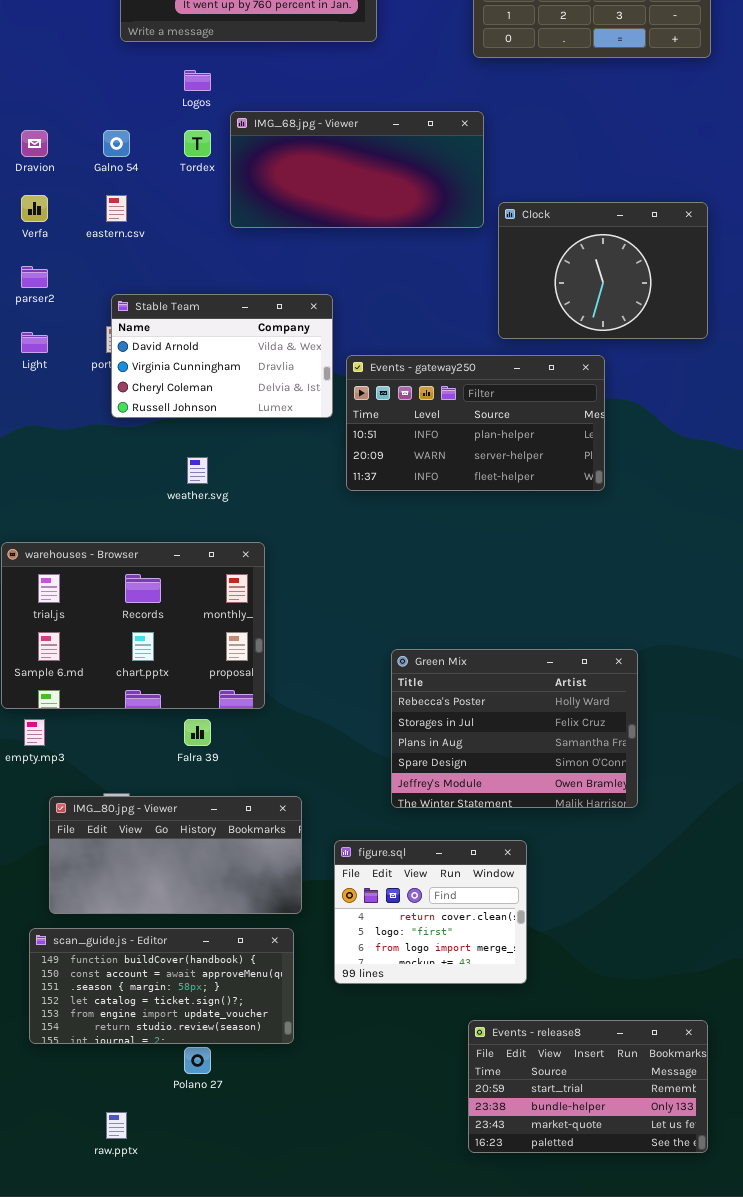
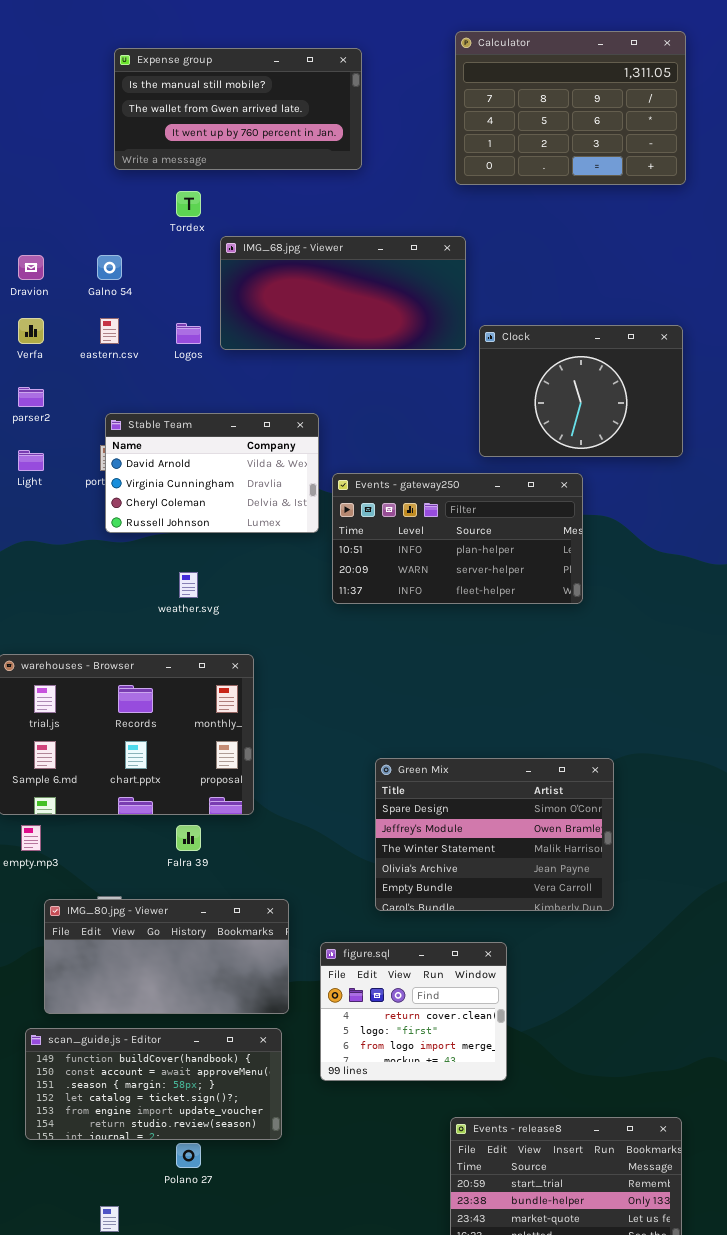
Logos: [184,70,211,91] -> [176,323,201,344], moved
Tordex: [184,130,211,157] -> [176,191,201,217], moved
Green Mix: [391,649,638,808] -> [375,758,614,911], scrolled down 3 rows

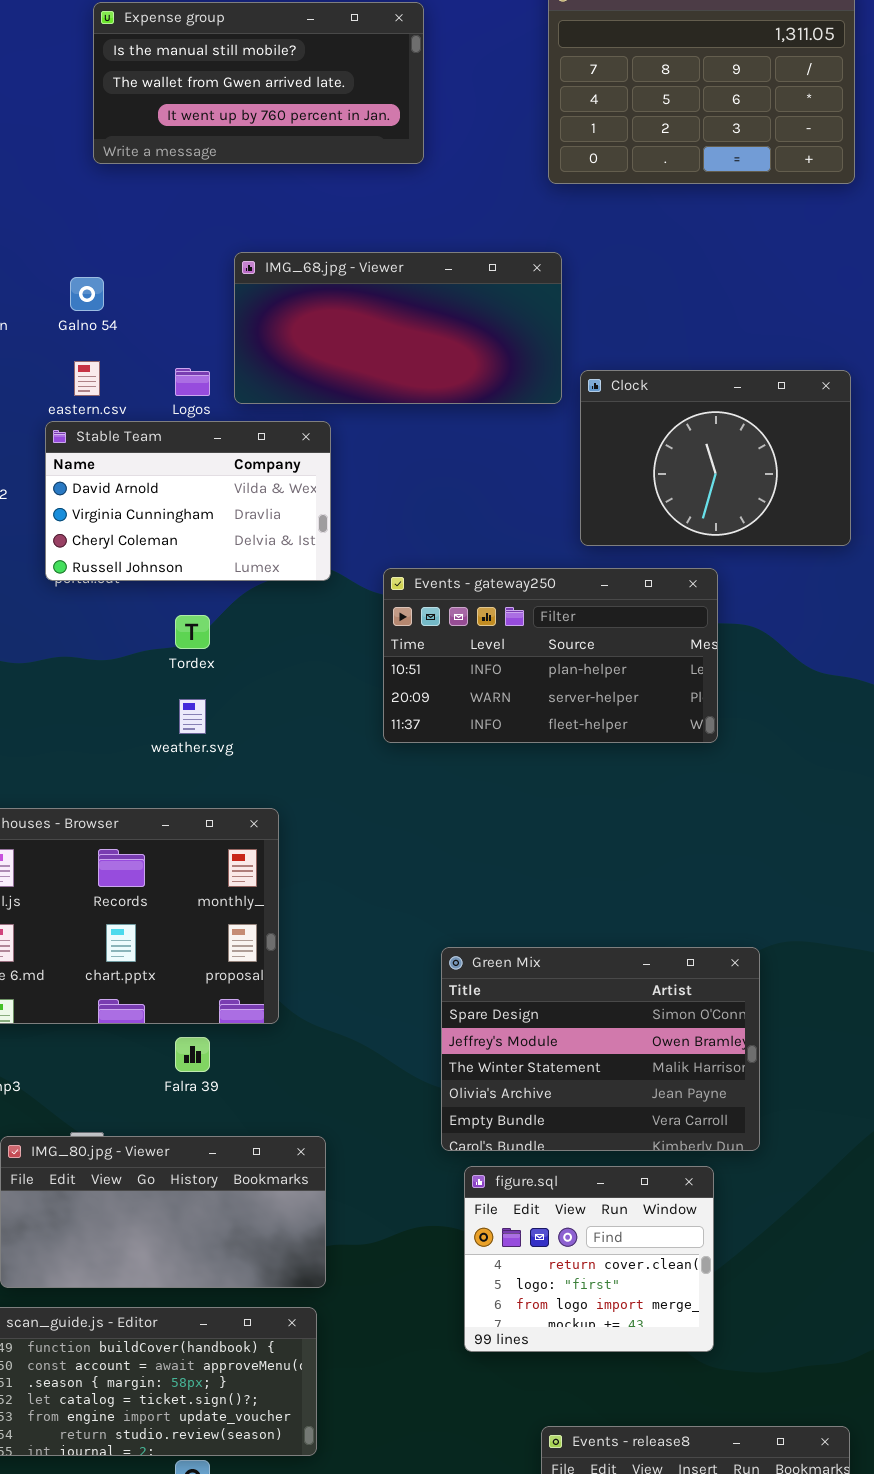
Tordex: [176,191,201,217] -> [175,615,210,649], moved
Stable Team: [105,413,319,533] -> [45,421,331,581], moved
figure.sql: [320,942,507,1081] -> [464,1166,714,1352], moved

